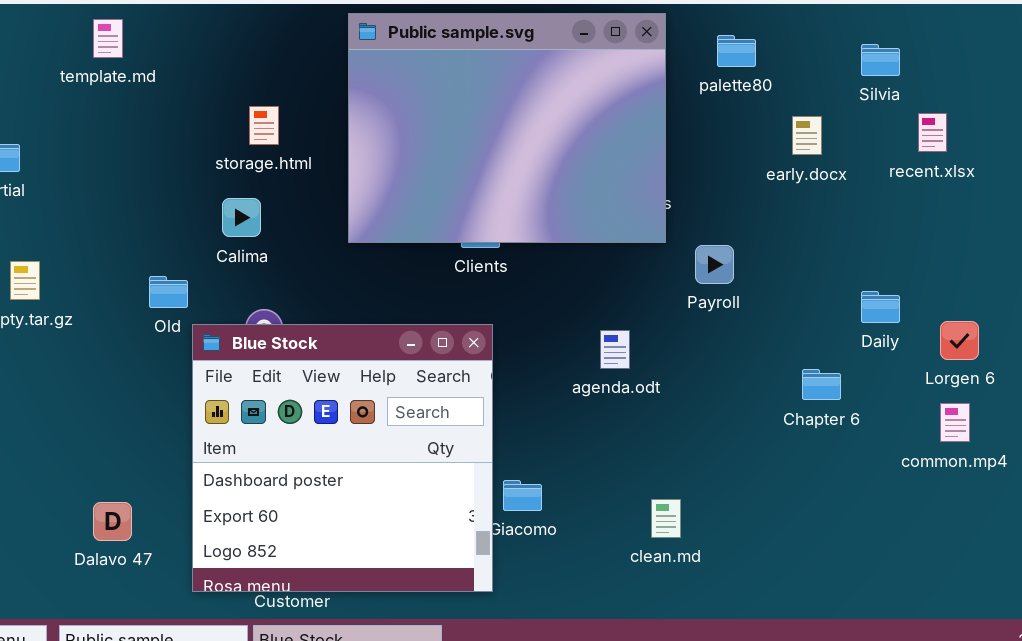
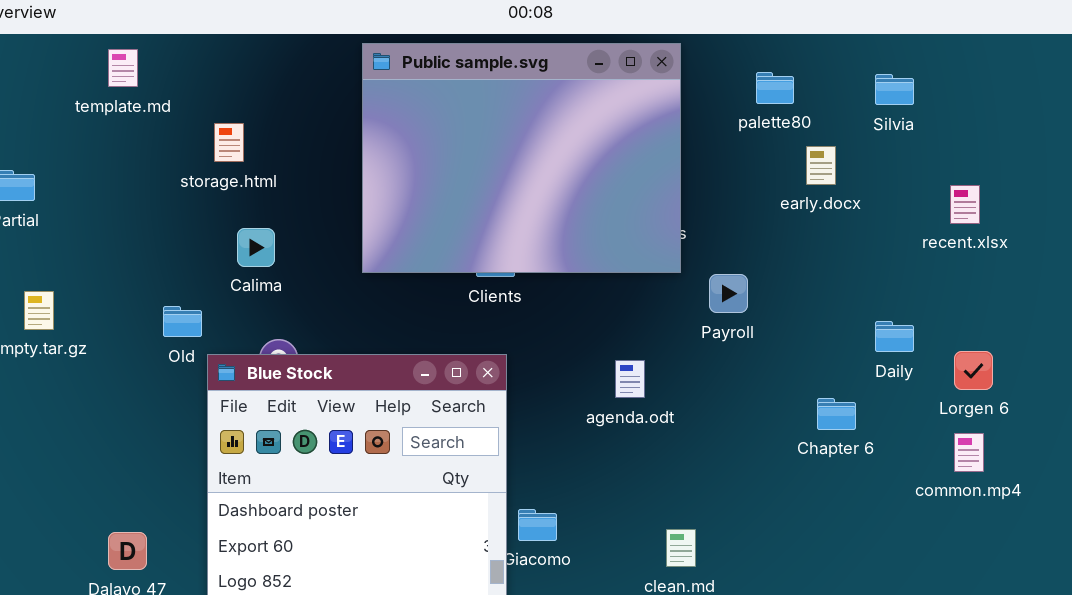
palette80: [717,35,756,67] -> [756,72,794,104], moved
storage.html: [249,106,279,145] -> [214,123,244,162], moved
recent.xlsx: [918,113,947,152] -> [950,185,980,224], moved

